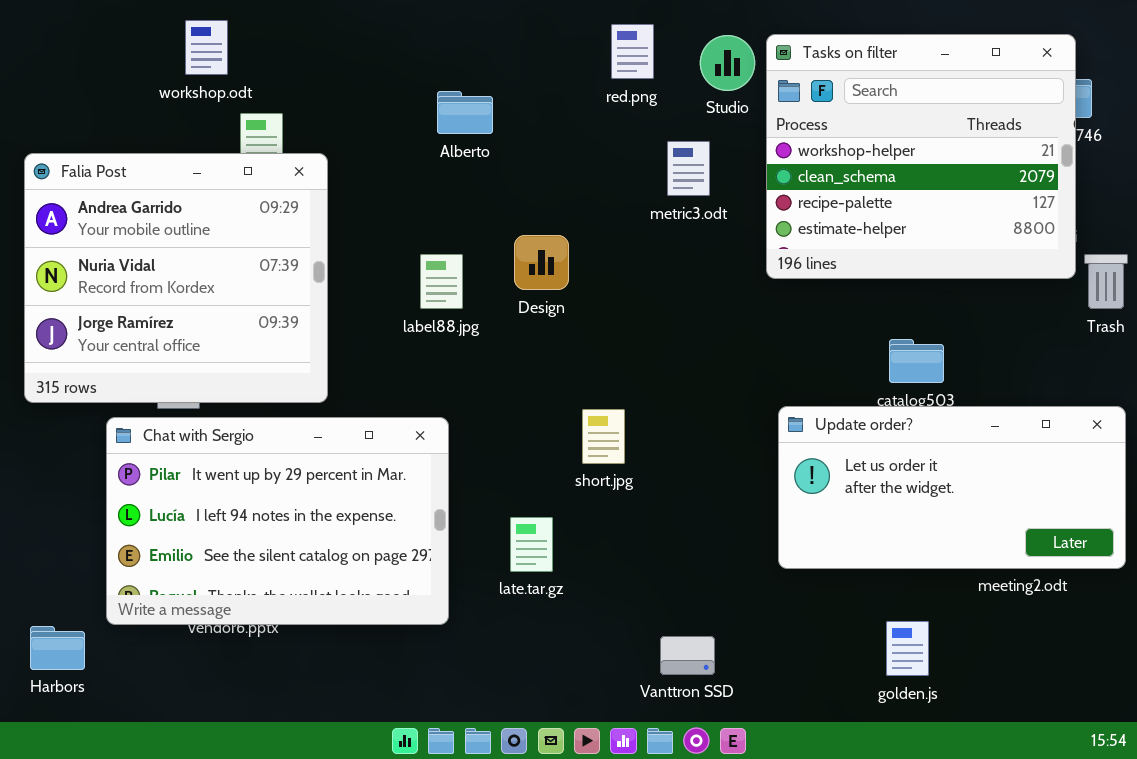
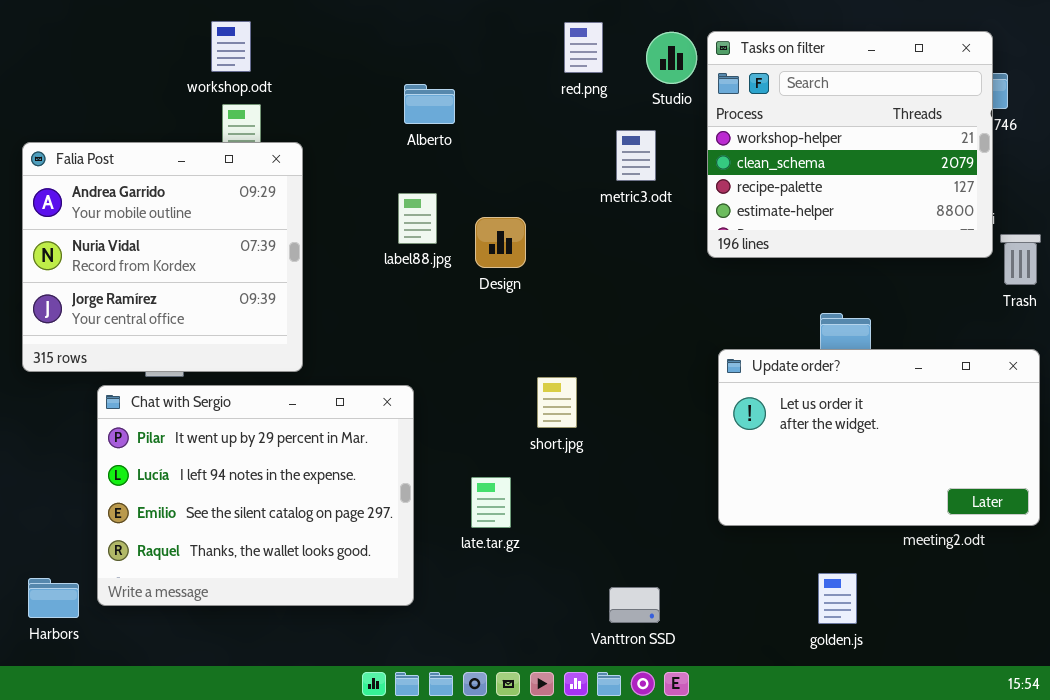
workshop.odt: [185,20,228,75] -> [211,21,251,72], moved
label88.jpg: [420,254,463,309] -> [398,193,437,244], moved
Update order?: [778,406,1126,569] -> [718,349,1040,526], resized
Chat with Sergio: [106,417,449,625] -> [97,385,414,606], resized

